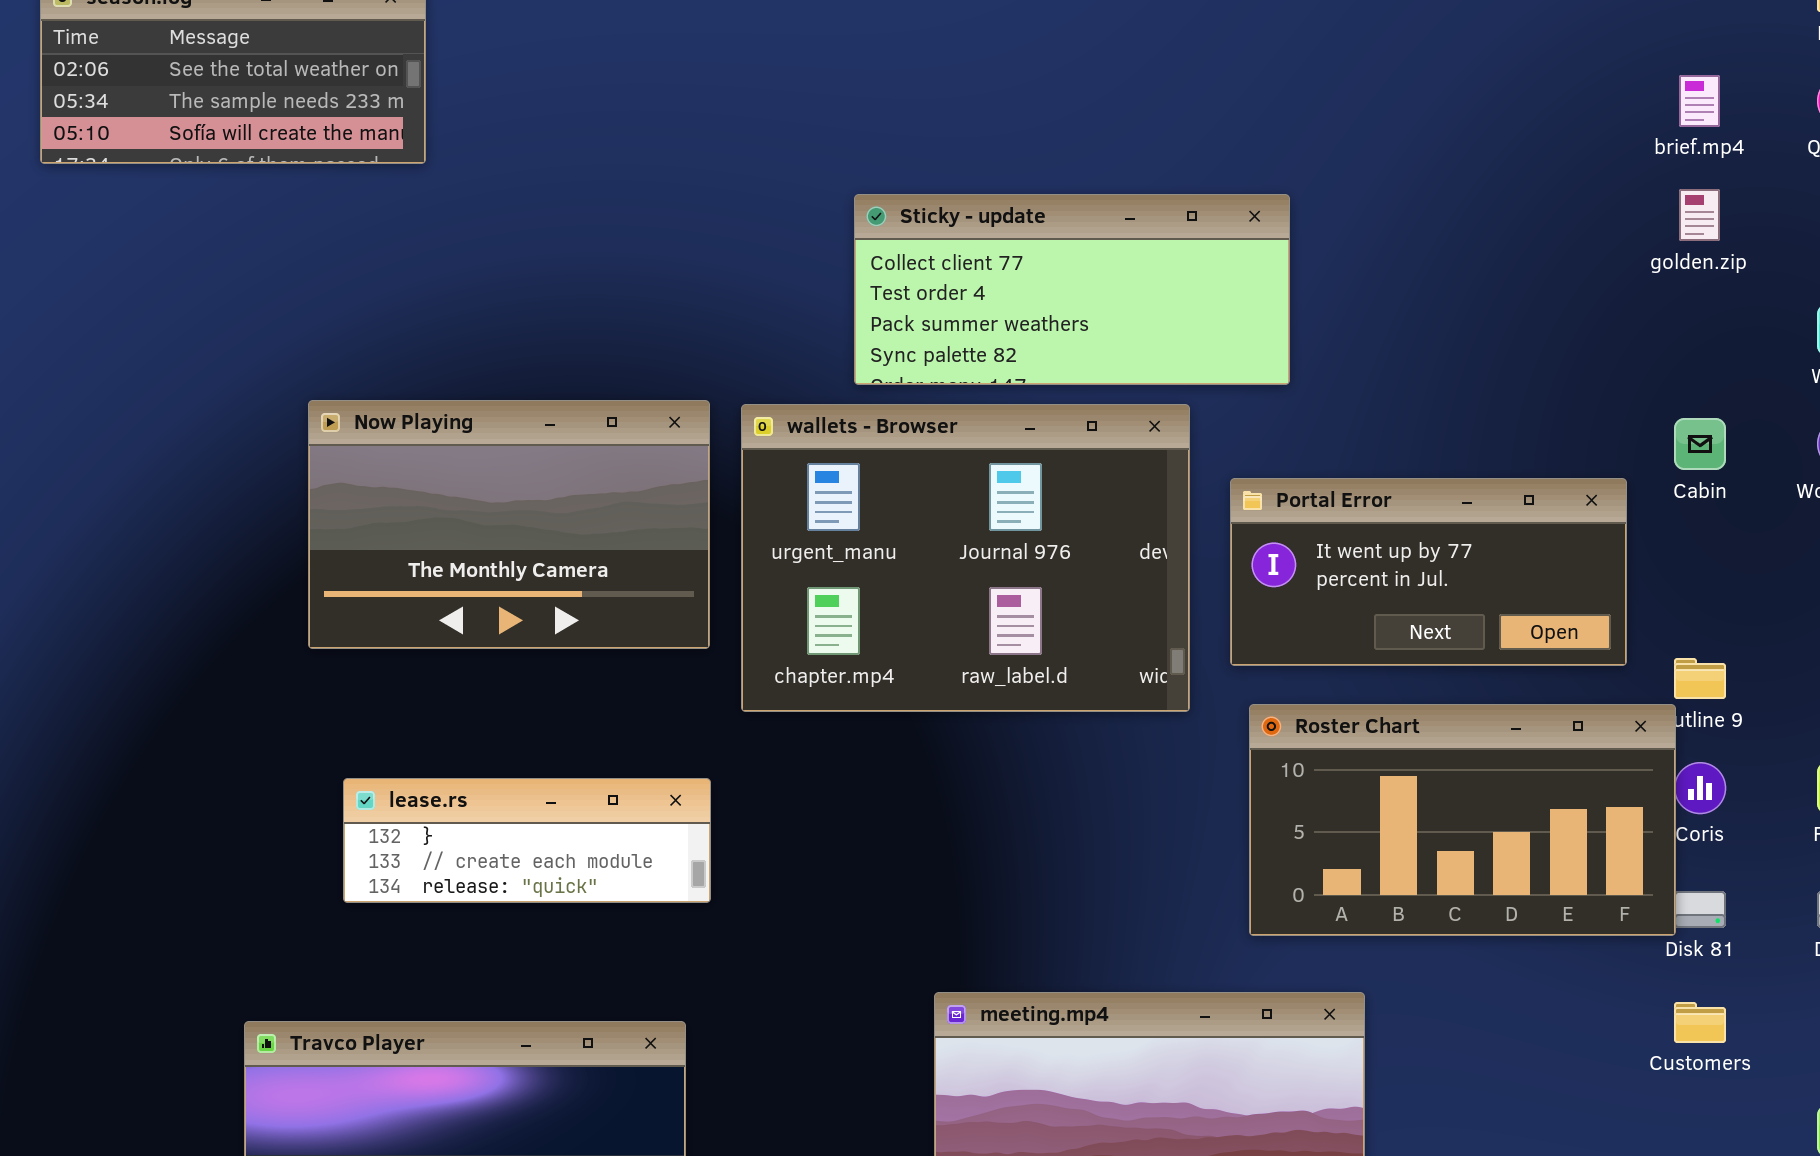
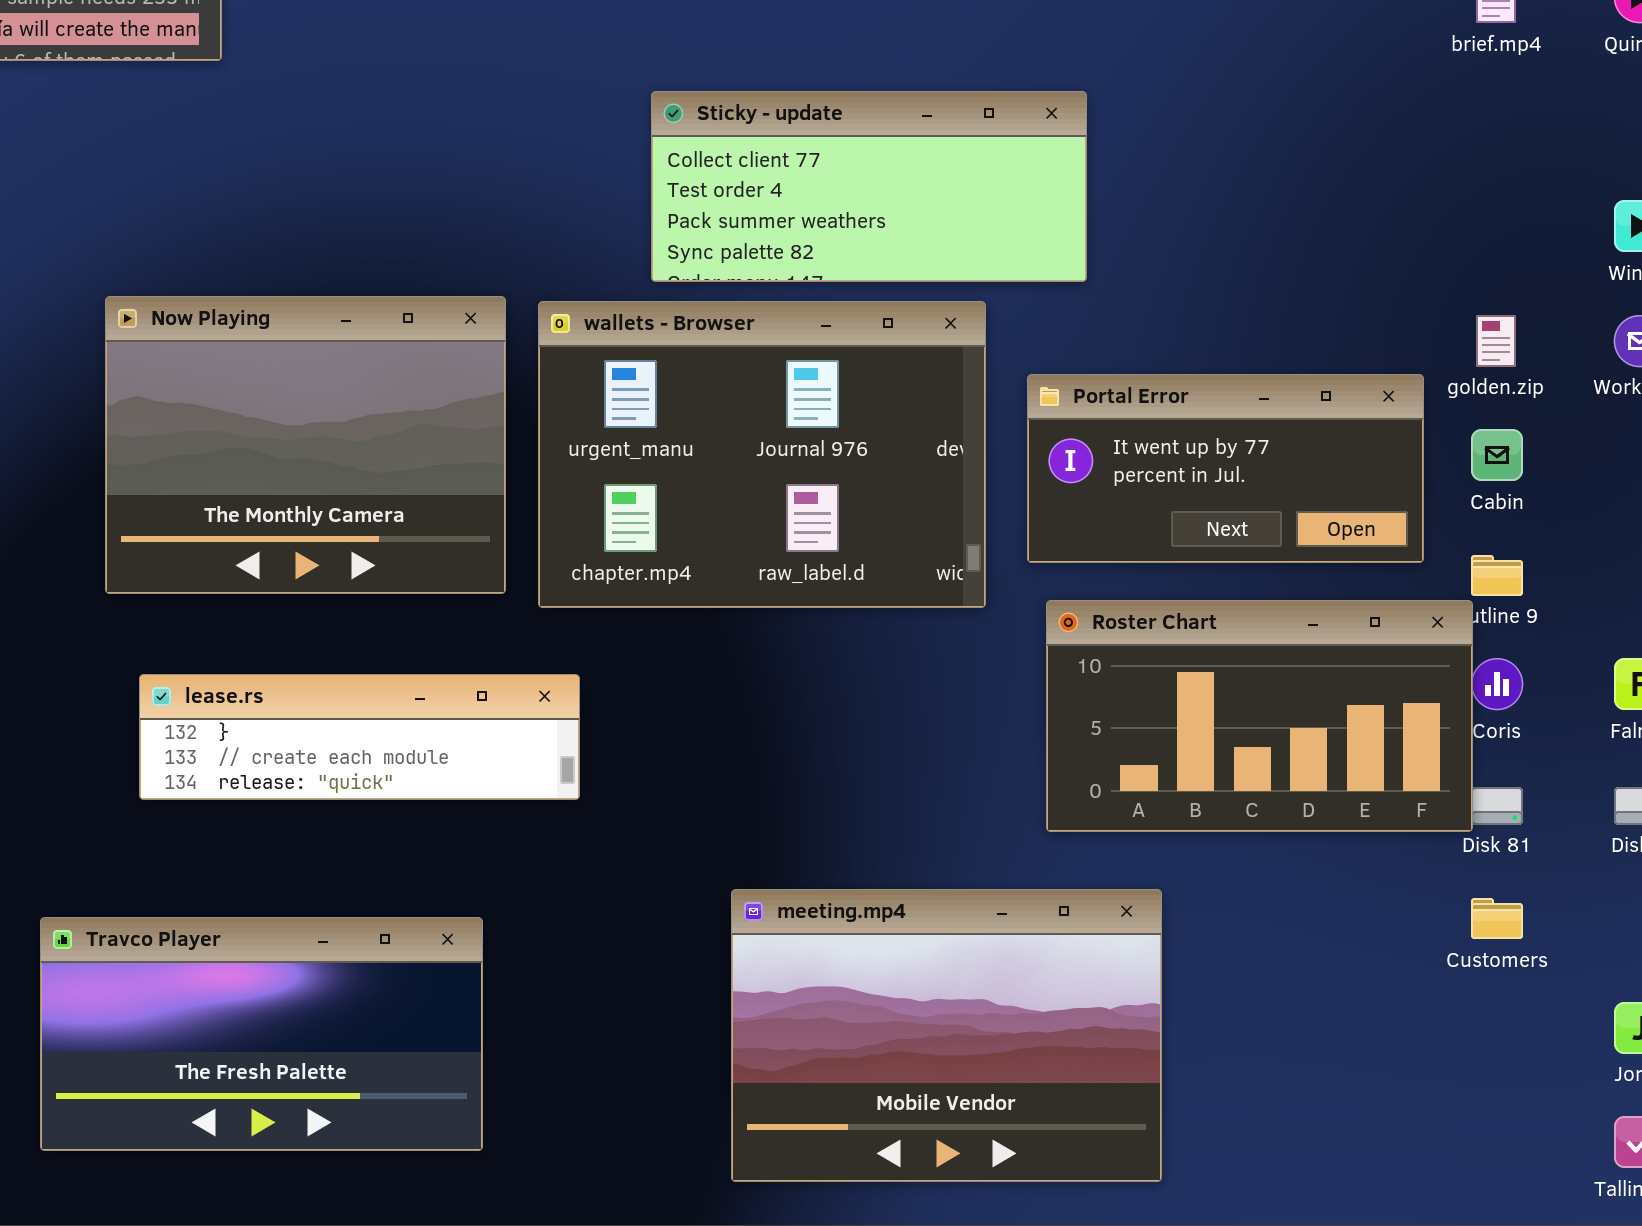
golden.zip: [1679,189,1720,241] -> [1476,315,1516,367], moved
Now Playing: [308,400,710,649] -> [105,296,506,594], resized
Cabin: [1674,418,1726,470] -> [1471,429,1523,481], moved
lease.rs: [343,778,711,903] -> [139,674,580,800], resized

